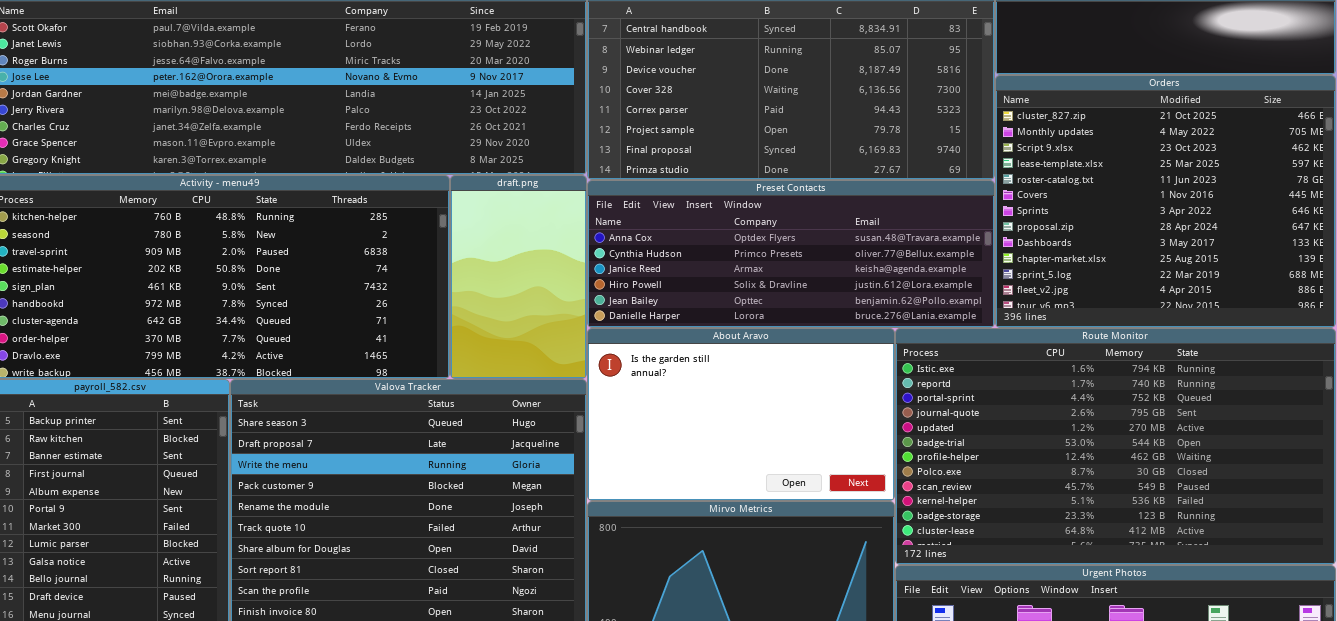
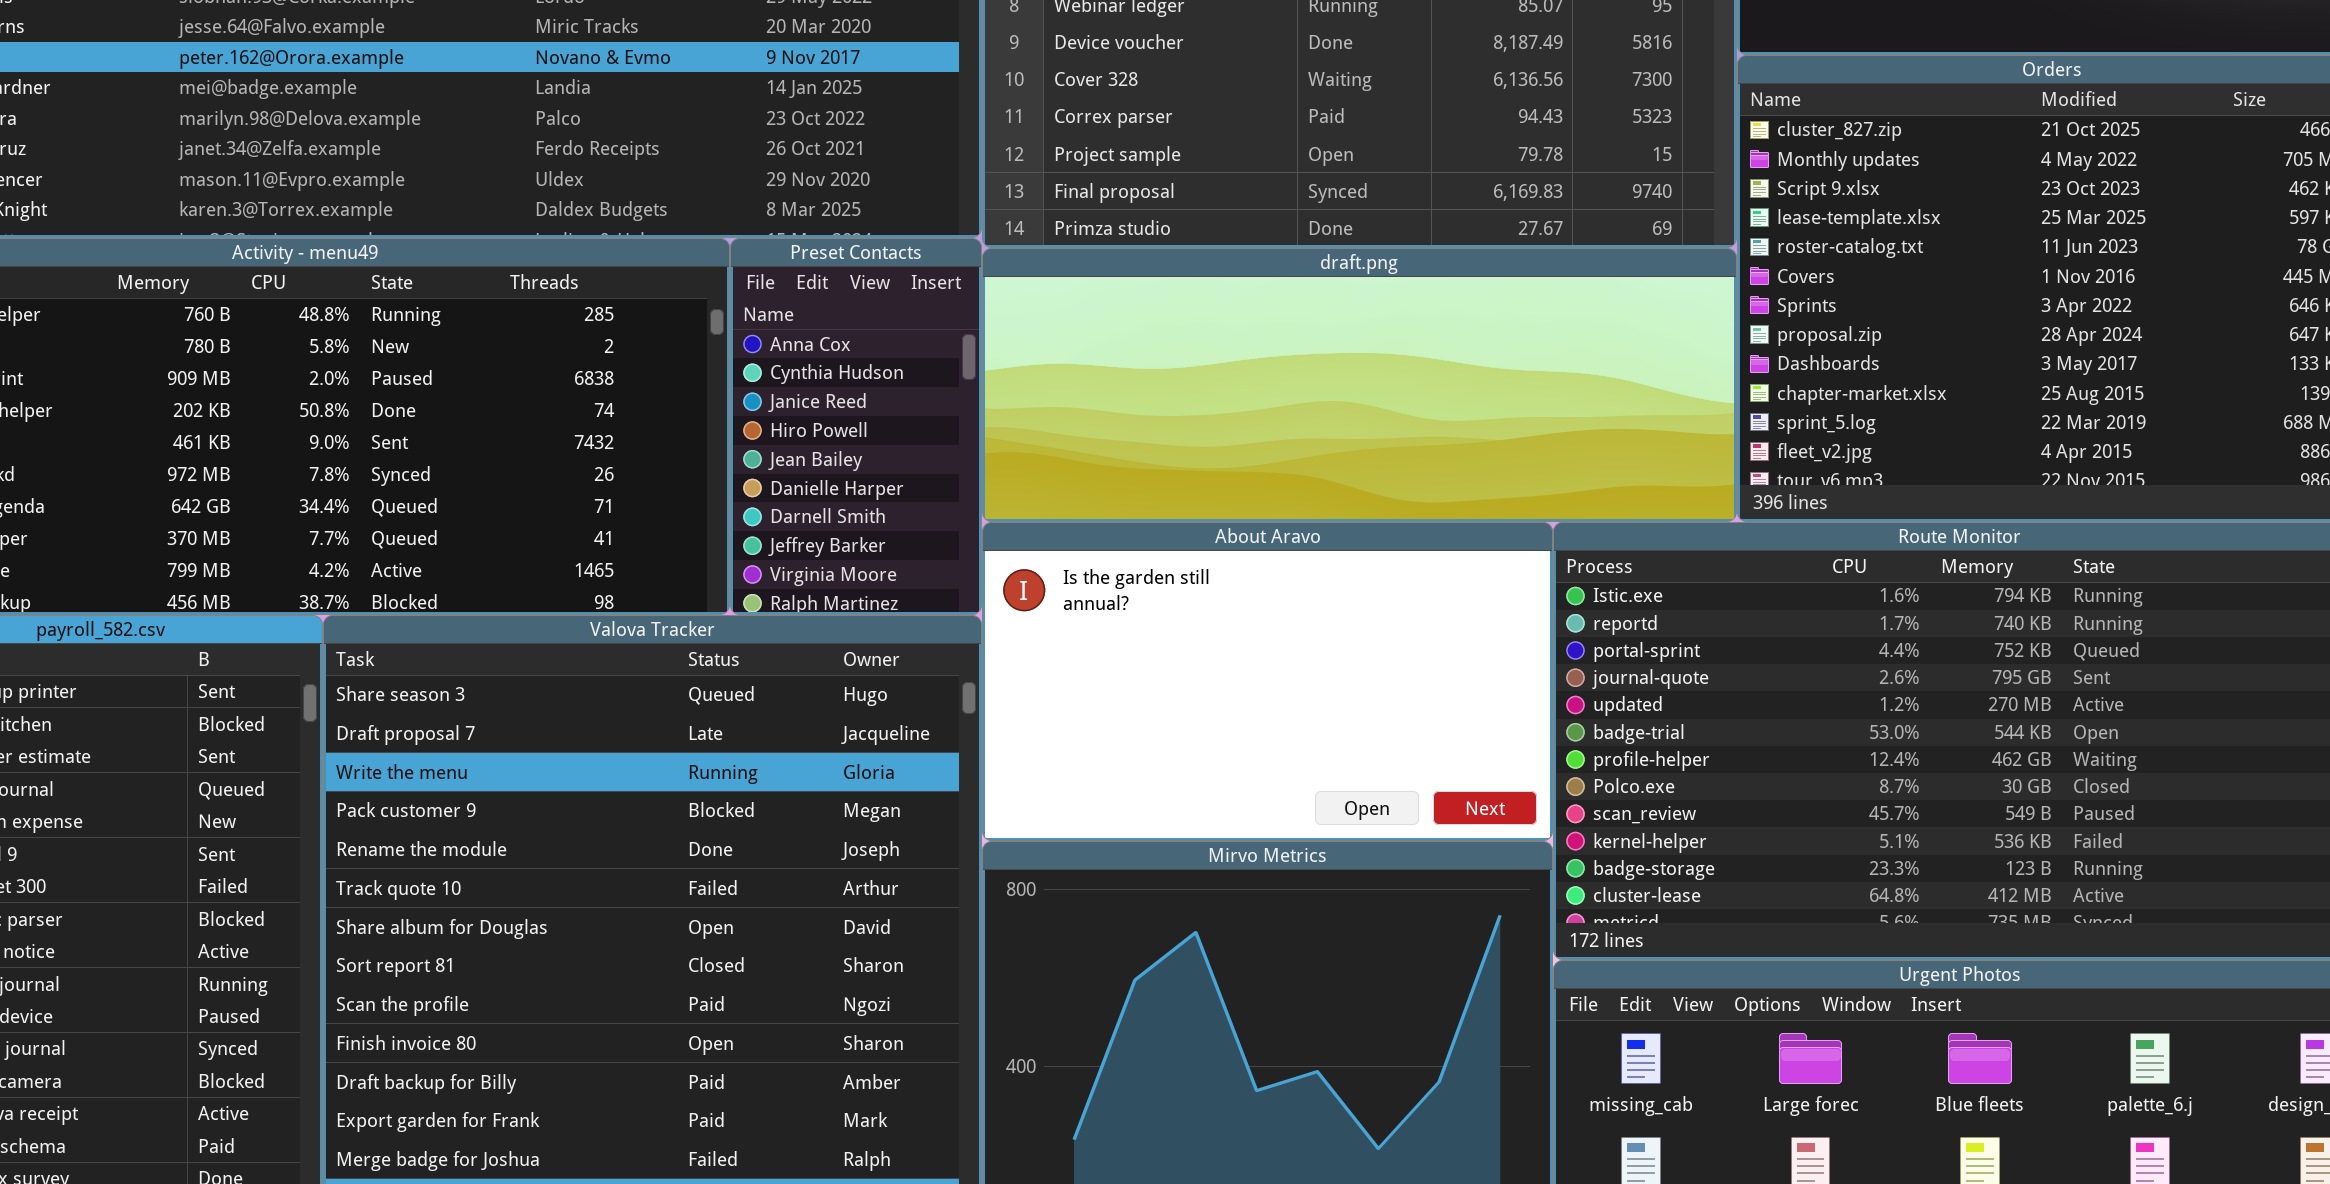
draft.png: [450,175,587,379] -> [982,248,1737,522], moved, resized
Preset Contacts: [587,180,995,328] -> [730,238,982,615], moved, resized

